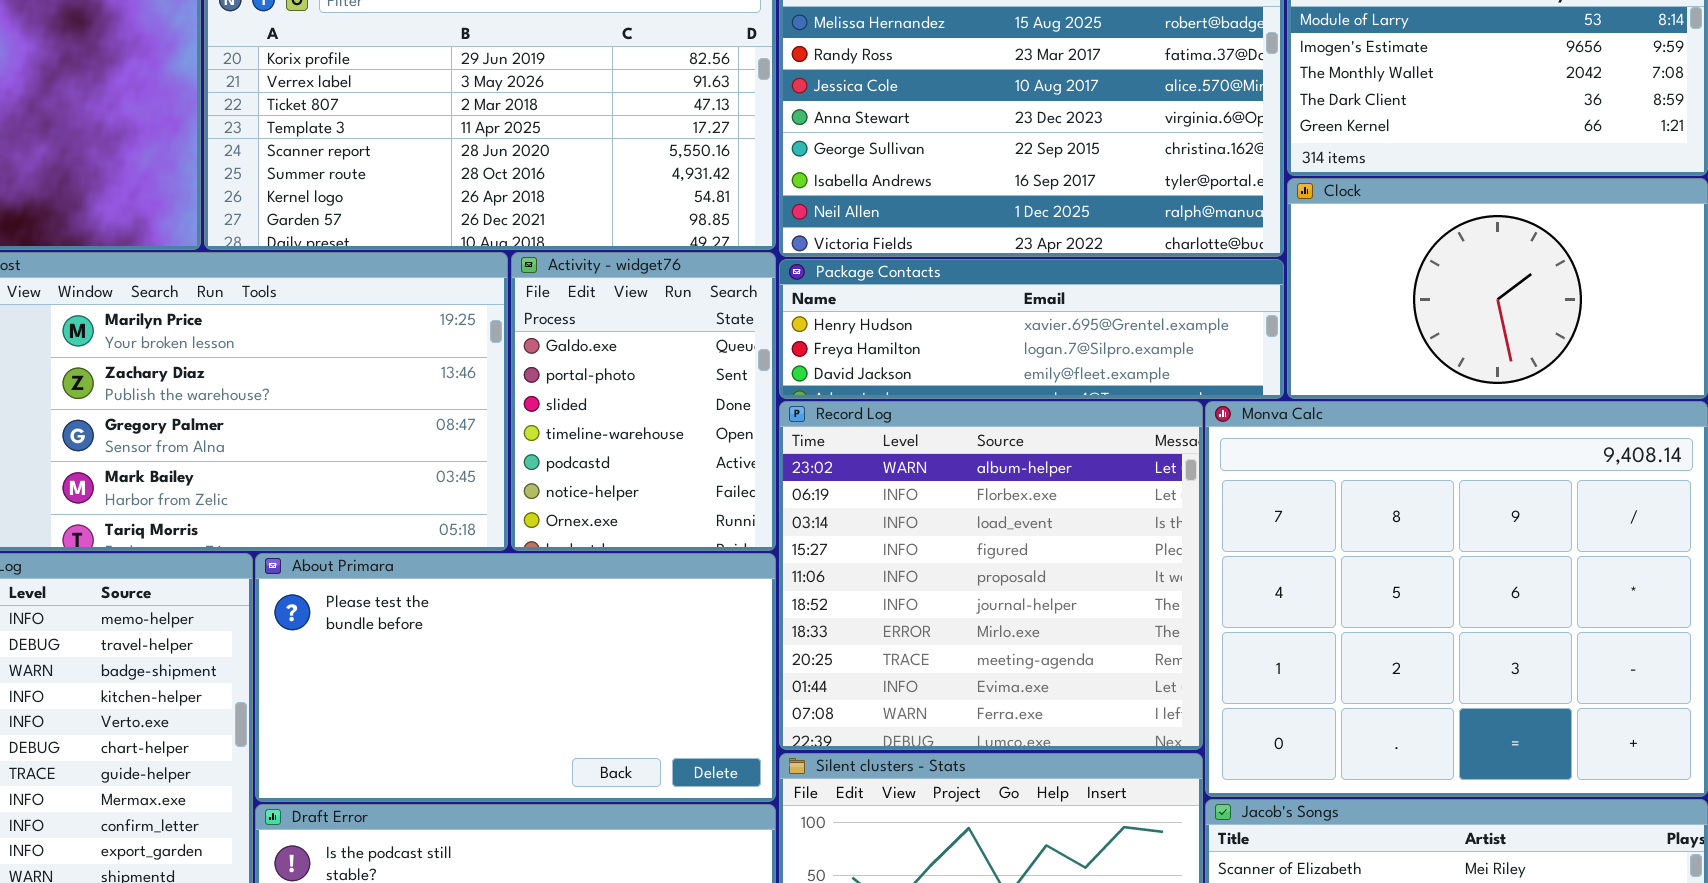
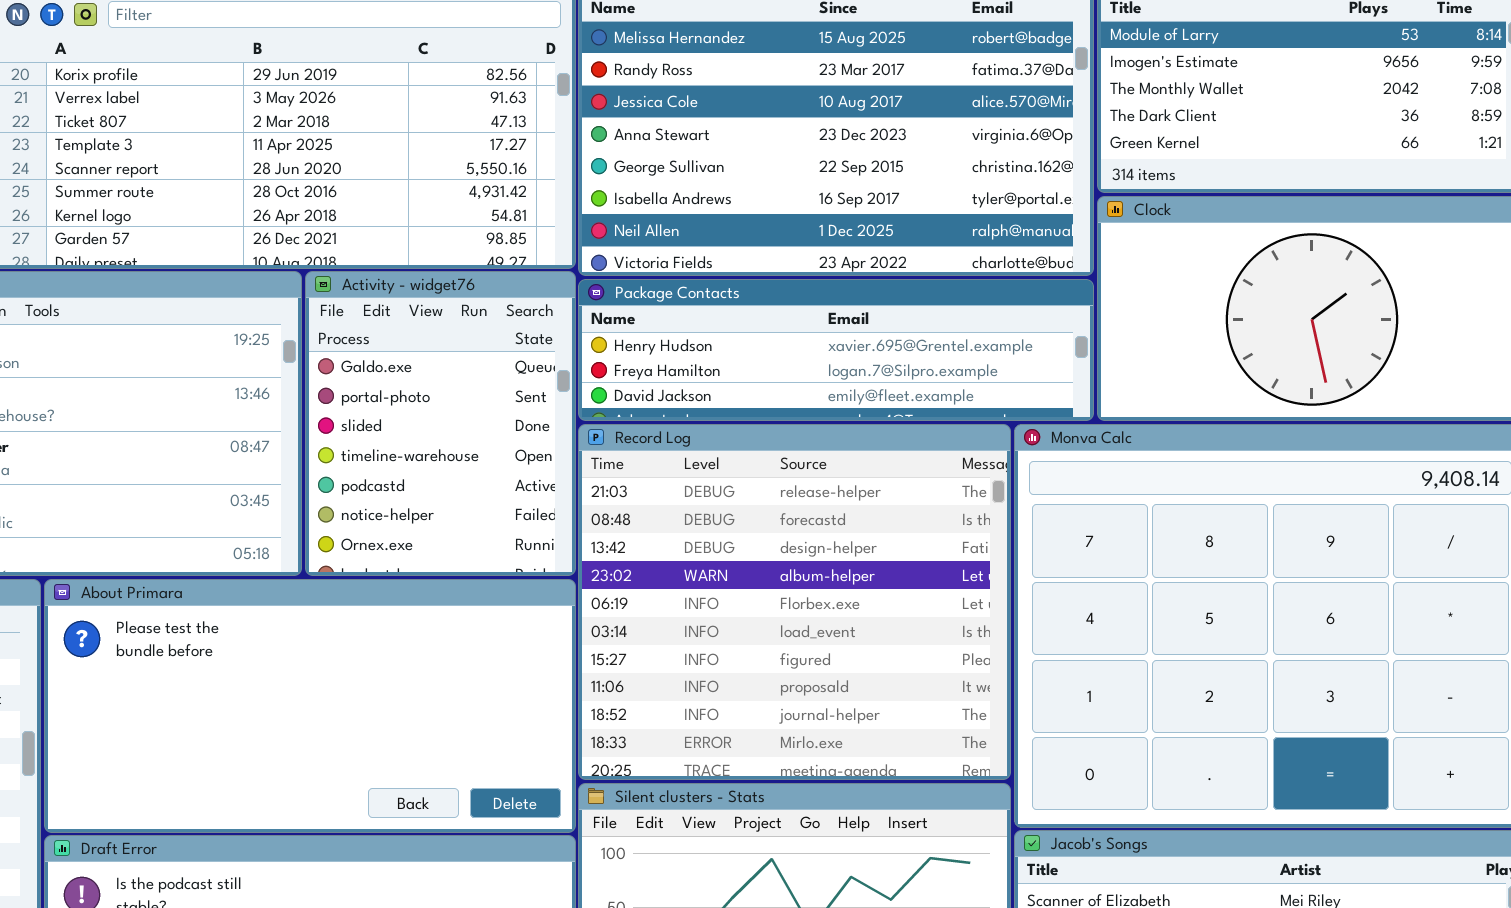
Record Log: [779,401,1203,750] -> [578,424,1011,780], scrolled up 3 rows

